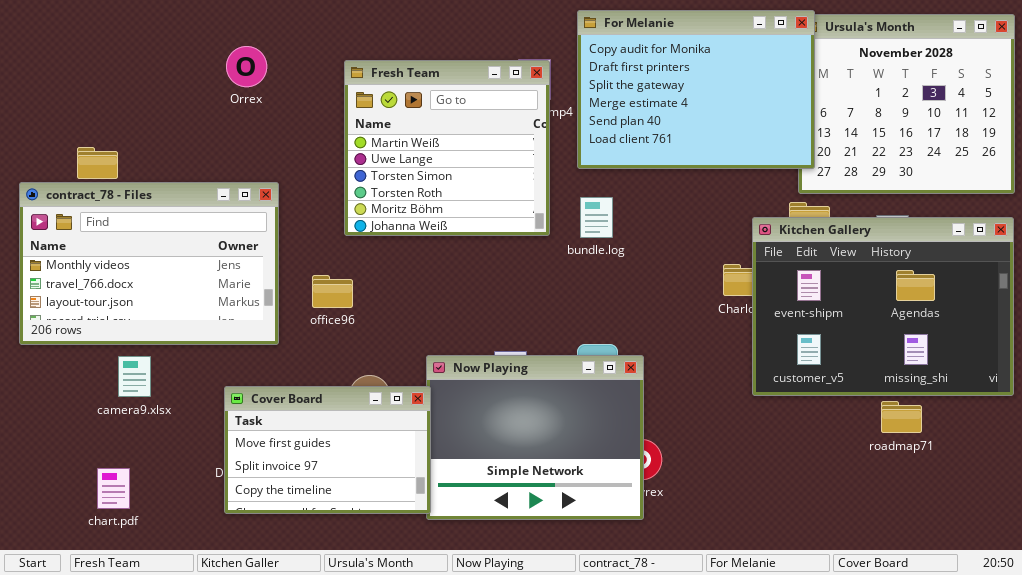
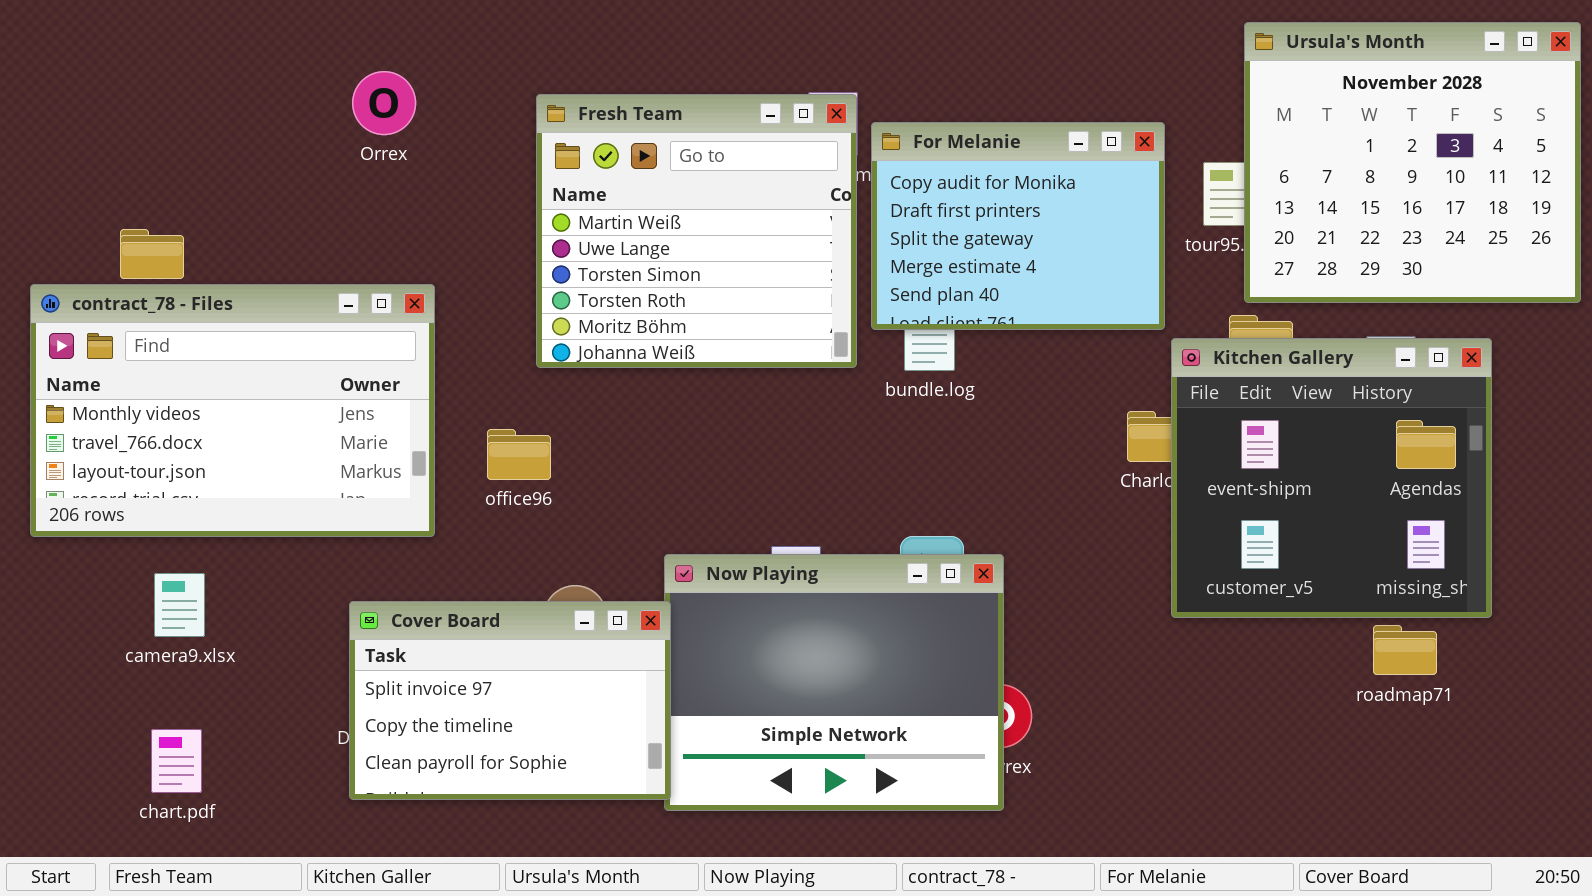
For Melanie: [577,10,815,169] -> [871,122,1165,330], moved, resized
Kitchen Gallery: [752,217,1014,396] -> [1171,338,1492,618], resized
camera9.xlsx: [118,356,151,397] -> [154,573,205,637], moved
Cover Board: [224,386,431,514] -> [349,601,671,800], scrolled down 1 row

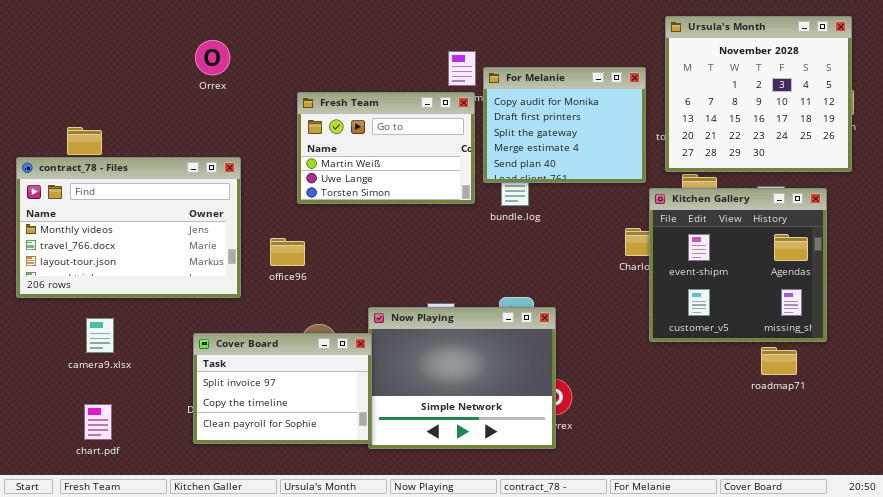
Ursula's Month: [1244,22,1581,303] -> [665,16,852,172], moved
Fresh Team: [536,94,857,368] -> [297,92,475,204], resized

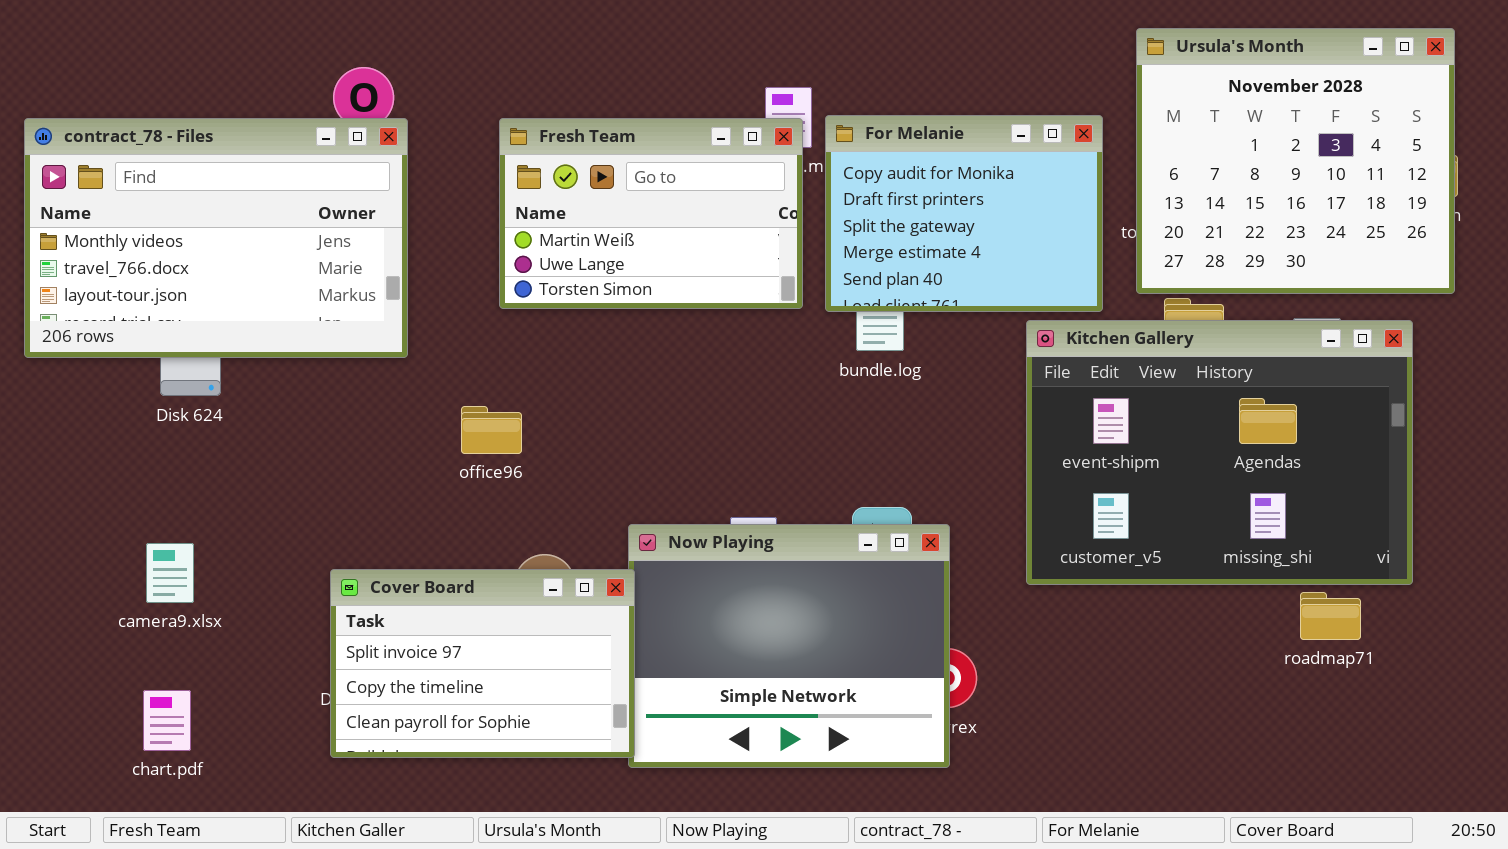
Fresh Team: [297,92,475,204] -> [499,118,803,309], moved
contract_78 - Files: [16,157,241,298] -> [24,118,408,358], moved
Kitchen Gallery: [649,188,827,342] -> [1026,320,1413,585], resized

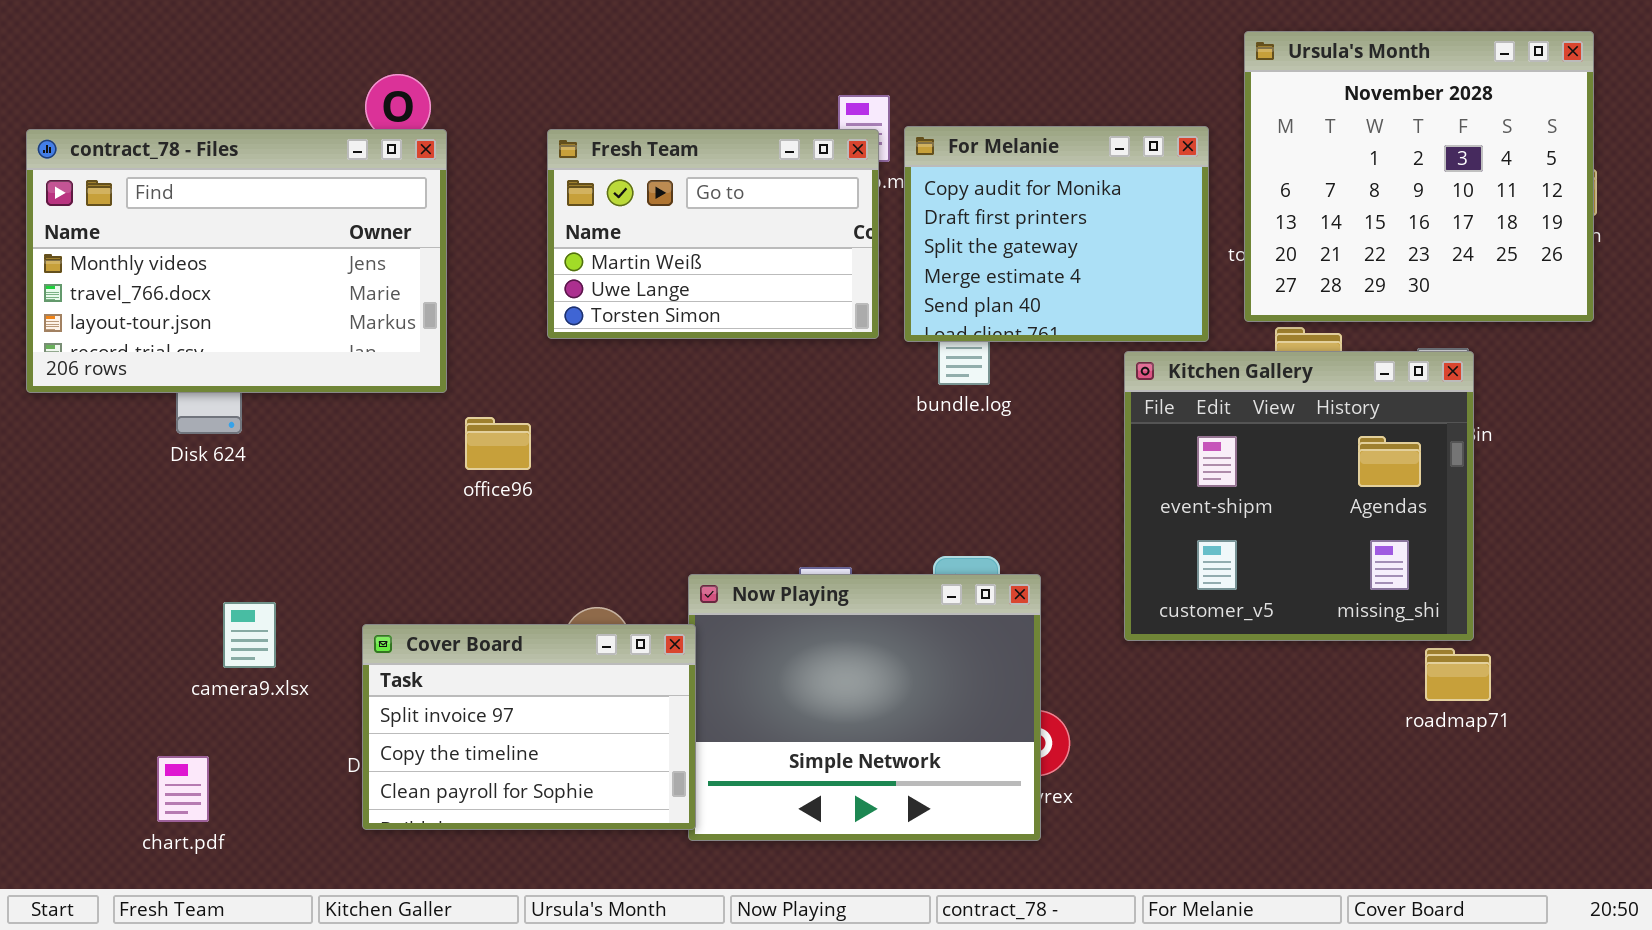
Kitchen Gallery: [1026,320,1413,585] -> [1124,351,1474,641], resized
office96: [461,406,522,454] -> [465,417,531,470], moved
camera9.xlsx: [146,543,194,603] -> [223,602,276,668], moved

